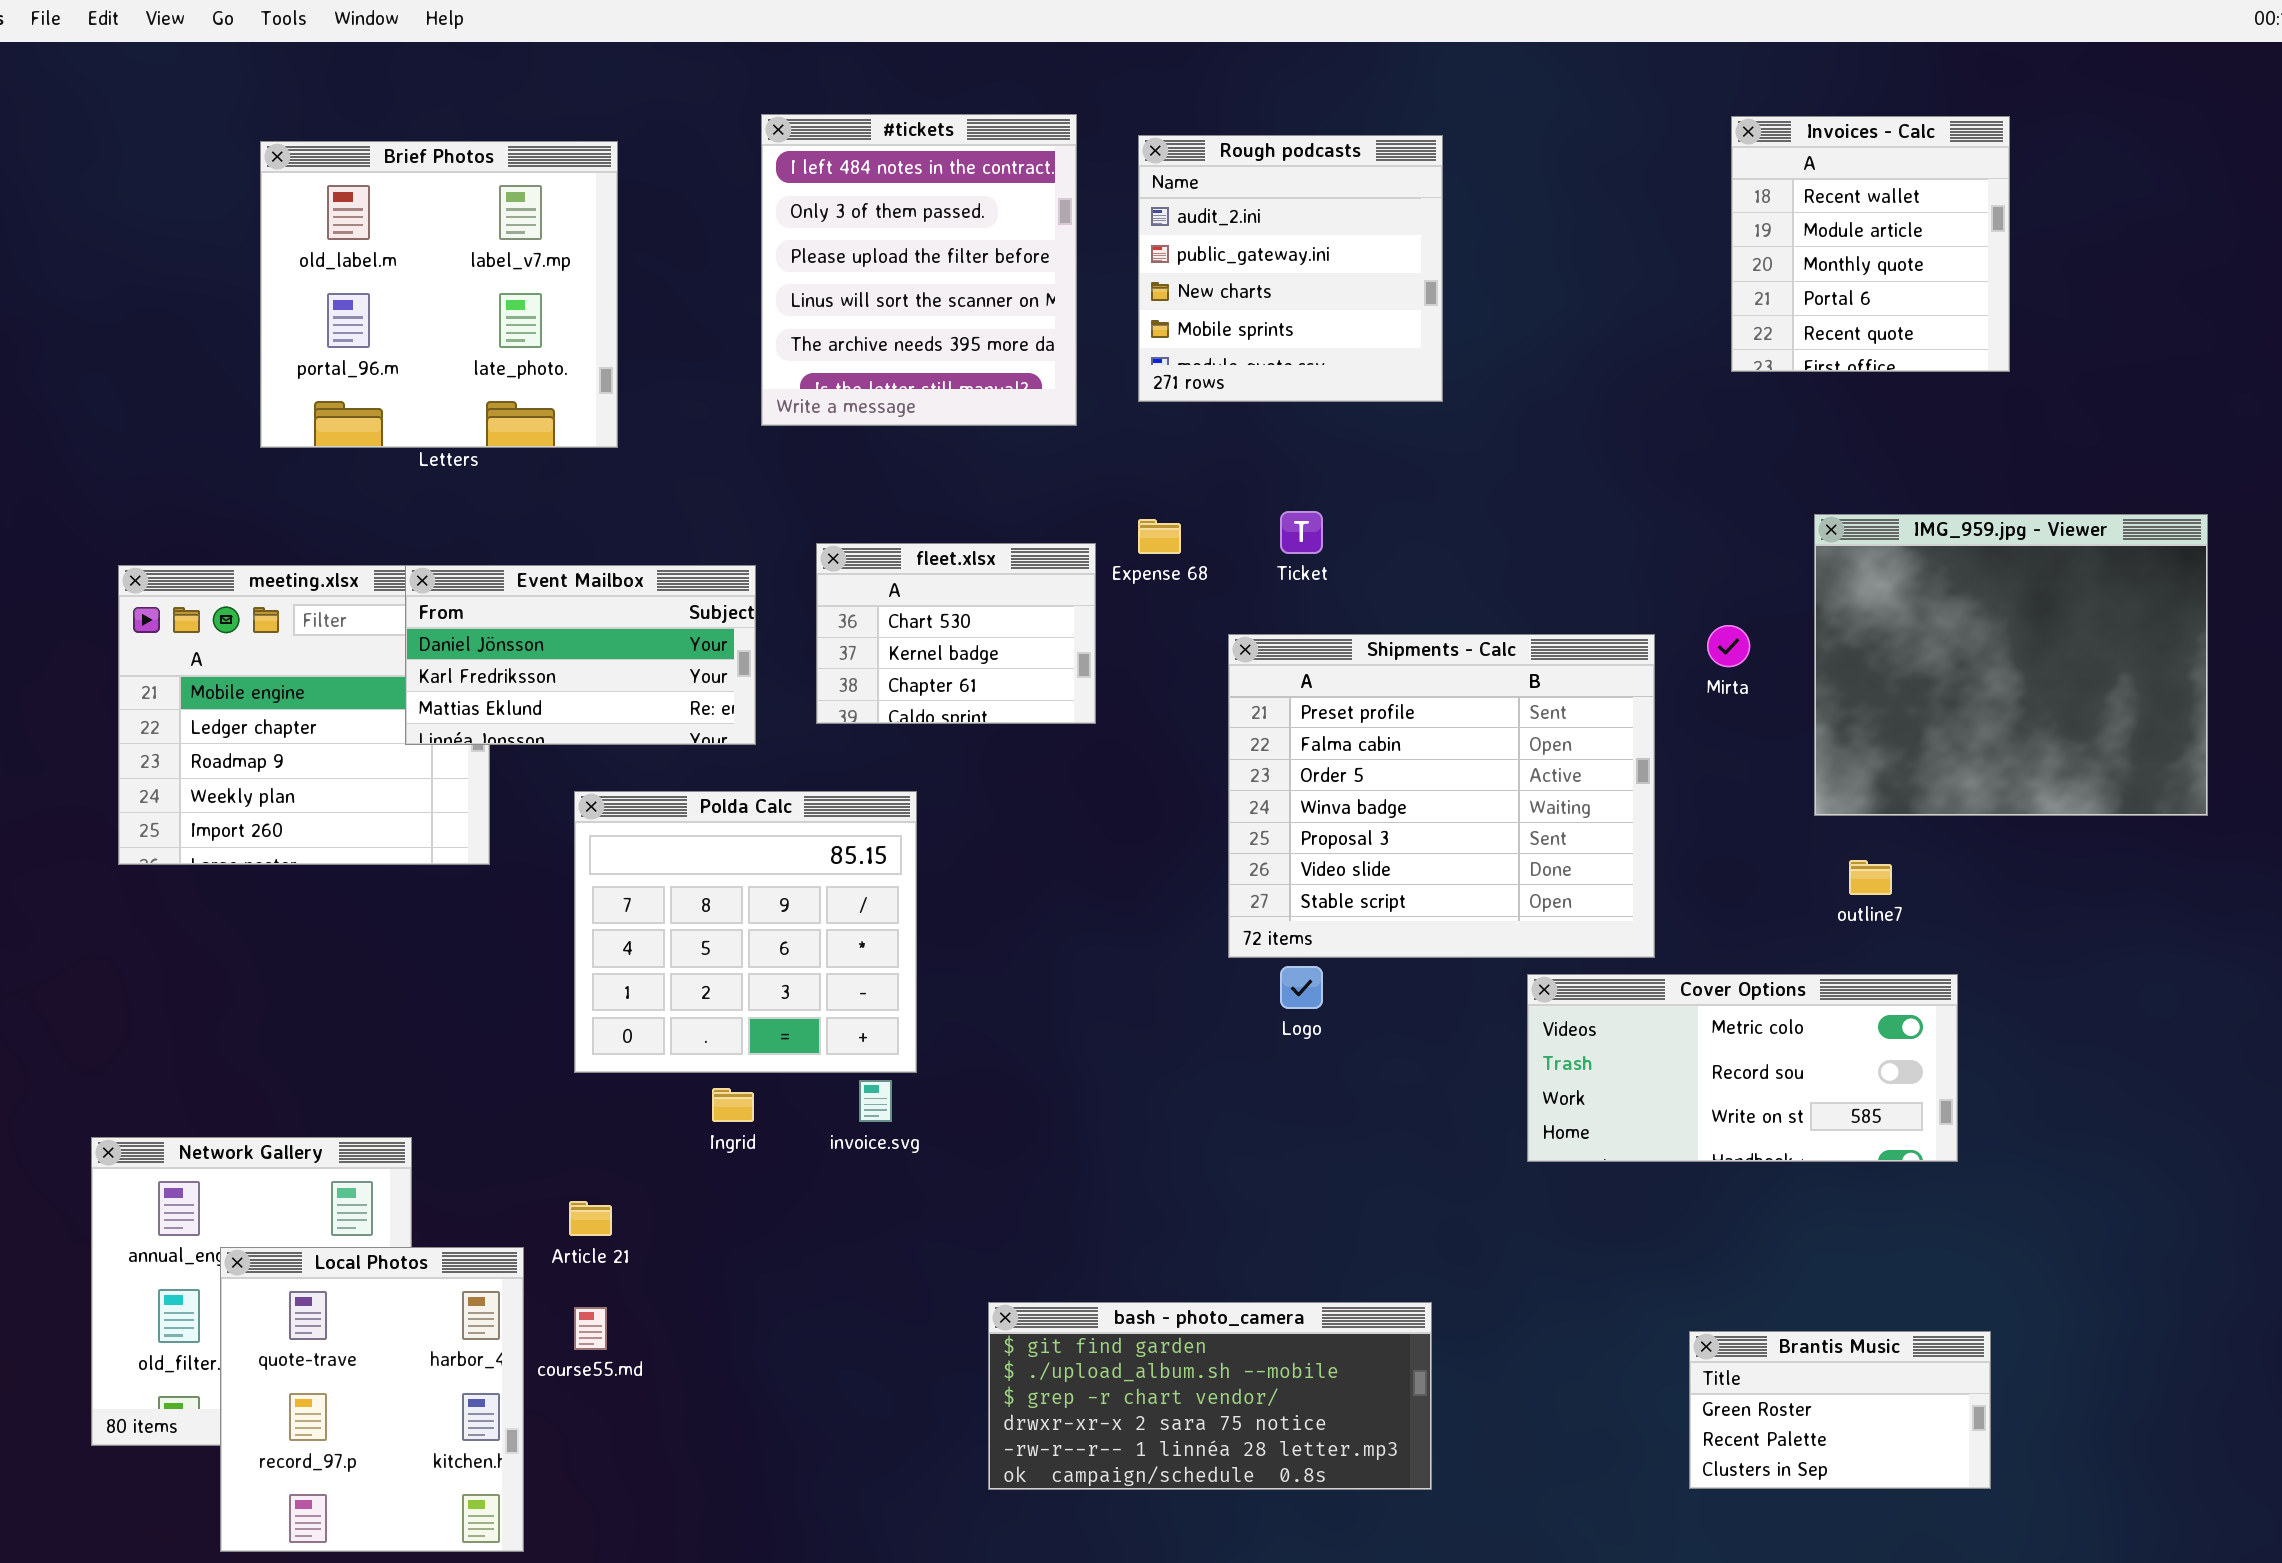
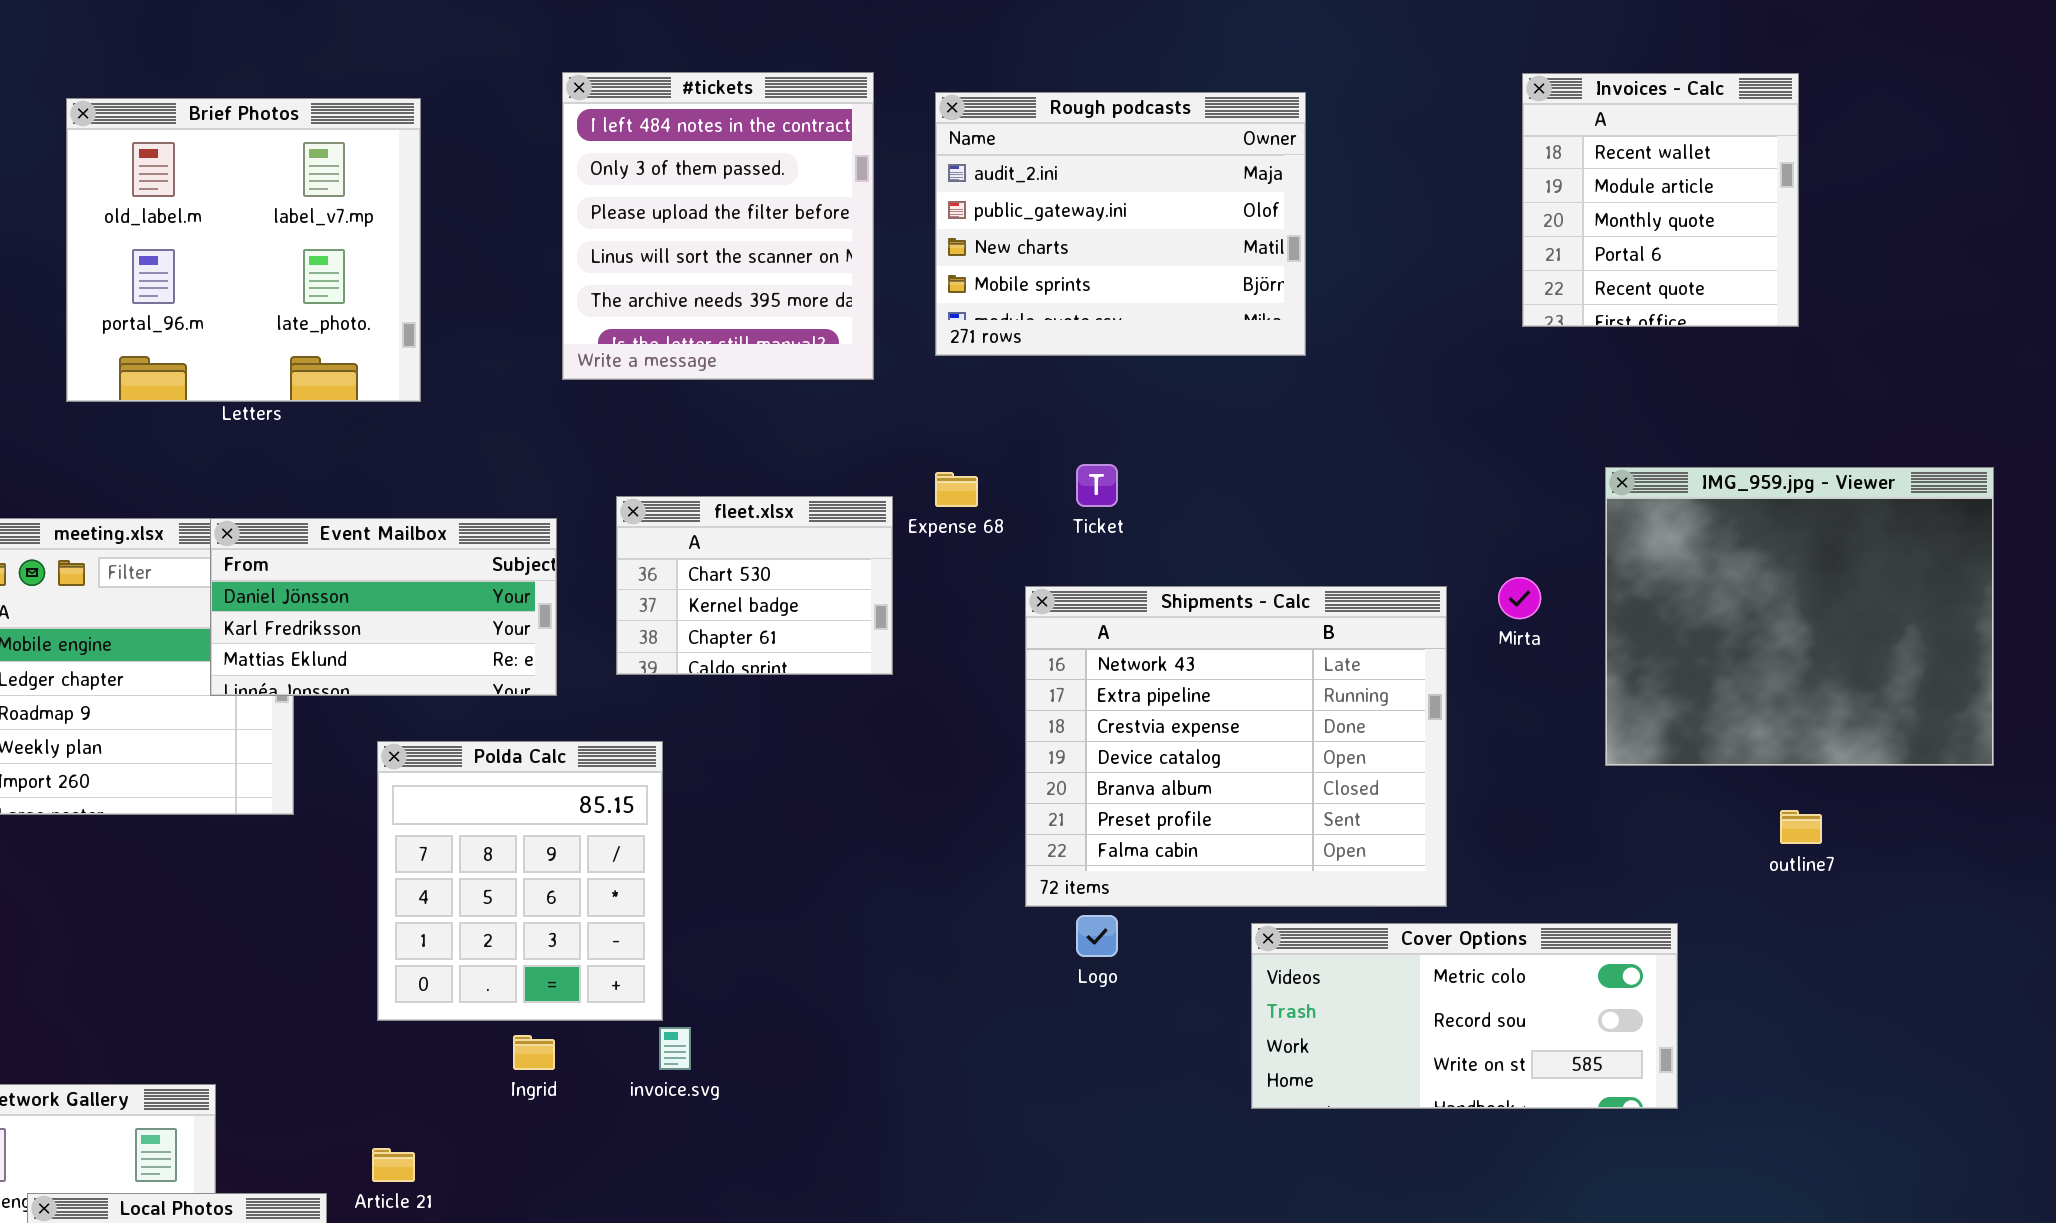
Rough podcasts: [1138,135,1443,402] -> [935,92,1306,356], resized
Shipments - Calc: [1228,634,1655,958] -> [1025,586,1447,907], scrolled up 5 rows
Polda Calc: [574,791,917,1073] -> [377,741,663,1021], resized
outline7: [1849,860,1892,895] -> [1780,810,1822,844], moved
Cover Options: [1527,974,1958,1162] -> [1251,923,1678,1109], moved

